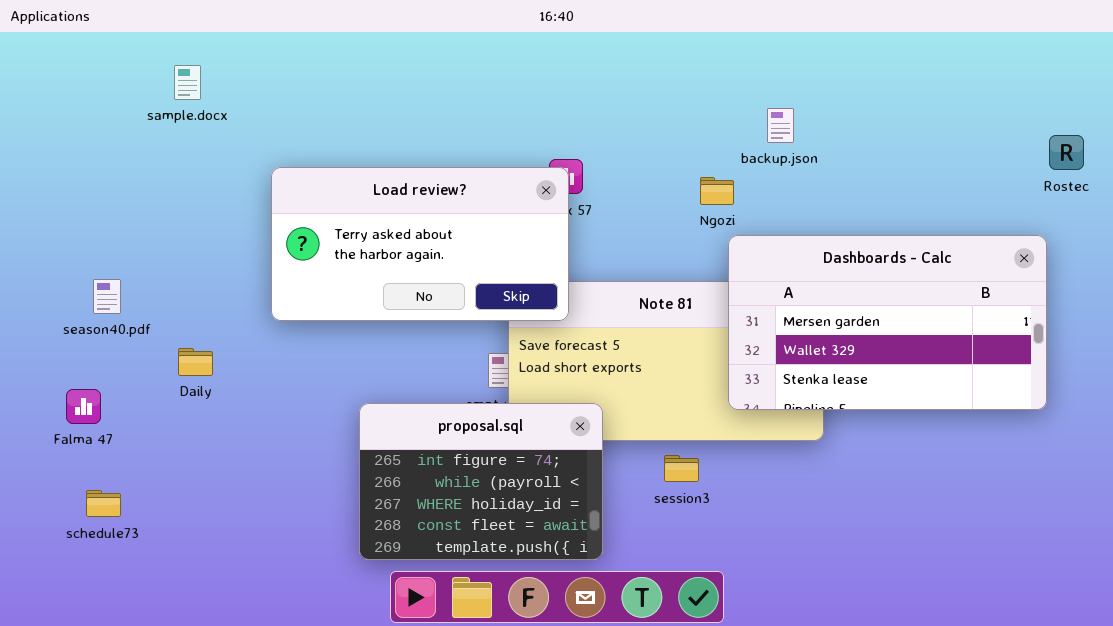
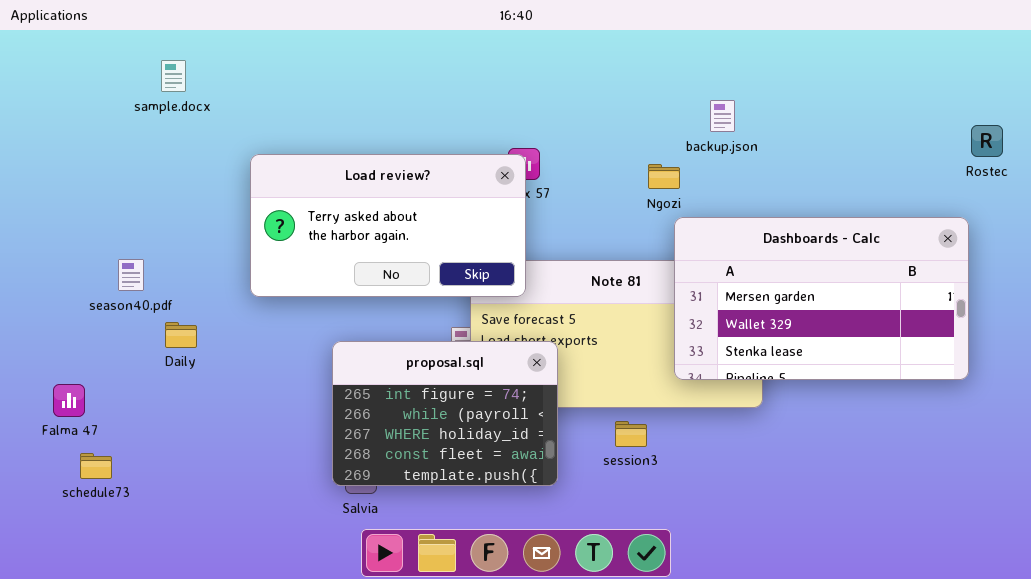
season40.pdf: [93,279,121,314] -> [118,259,144,291], moved
Falma 47: [66,389,101,424] -> [53,384,85,417], moved
proposal.sql: [359,403,603,560] -> [332,341,558,486], moved

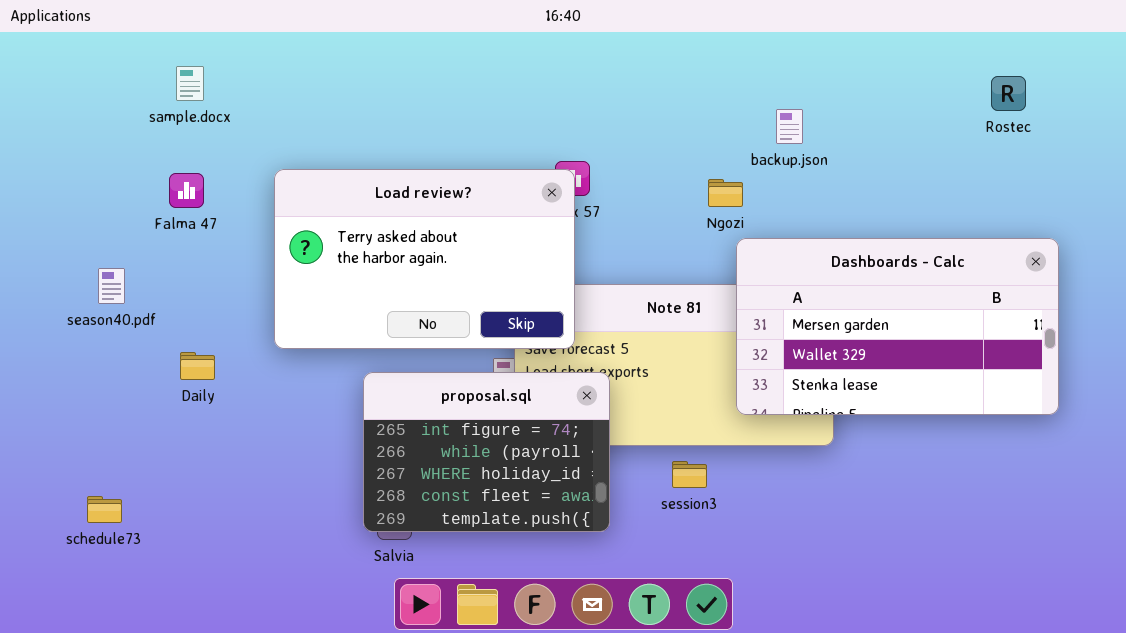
Rostec: [971,125,1003,157] -> [991,76,1026,111], moved
Load review?: [250,154,526,297] -> [274,169,575,349], resized
season40.pdf: [118,259,144,291] -> [98,268,125,304], moved
Falma 47: [53,384,85,417] -> [169,173,204,208], moved

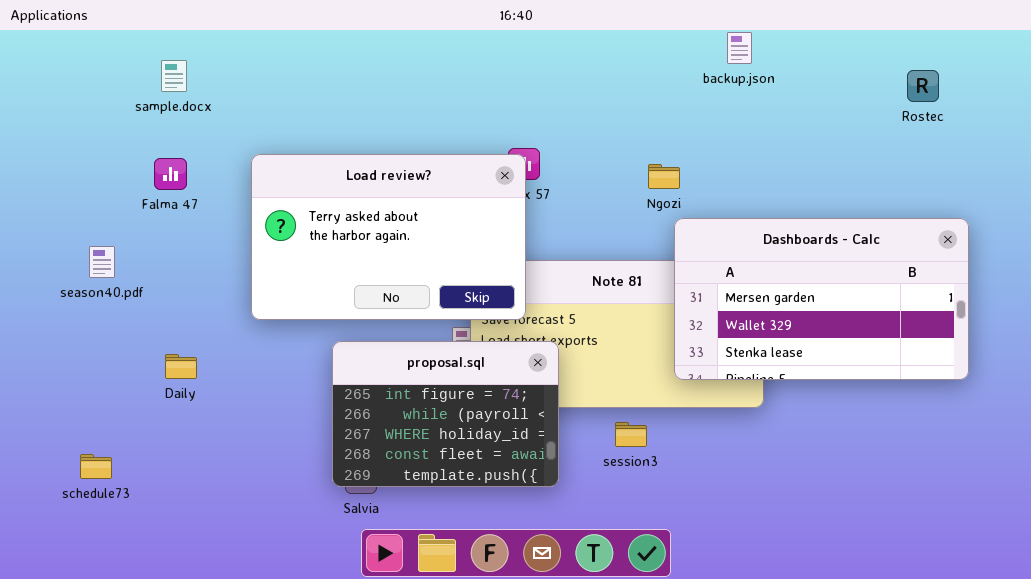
backup.json: [776,109,803,144] -> [727,32,752,64], moved
Daily: [180,352,215,380] -> [165,354,197,379], moved

